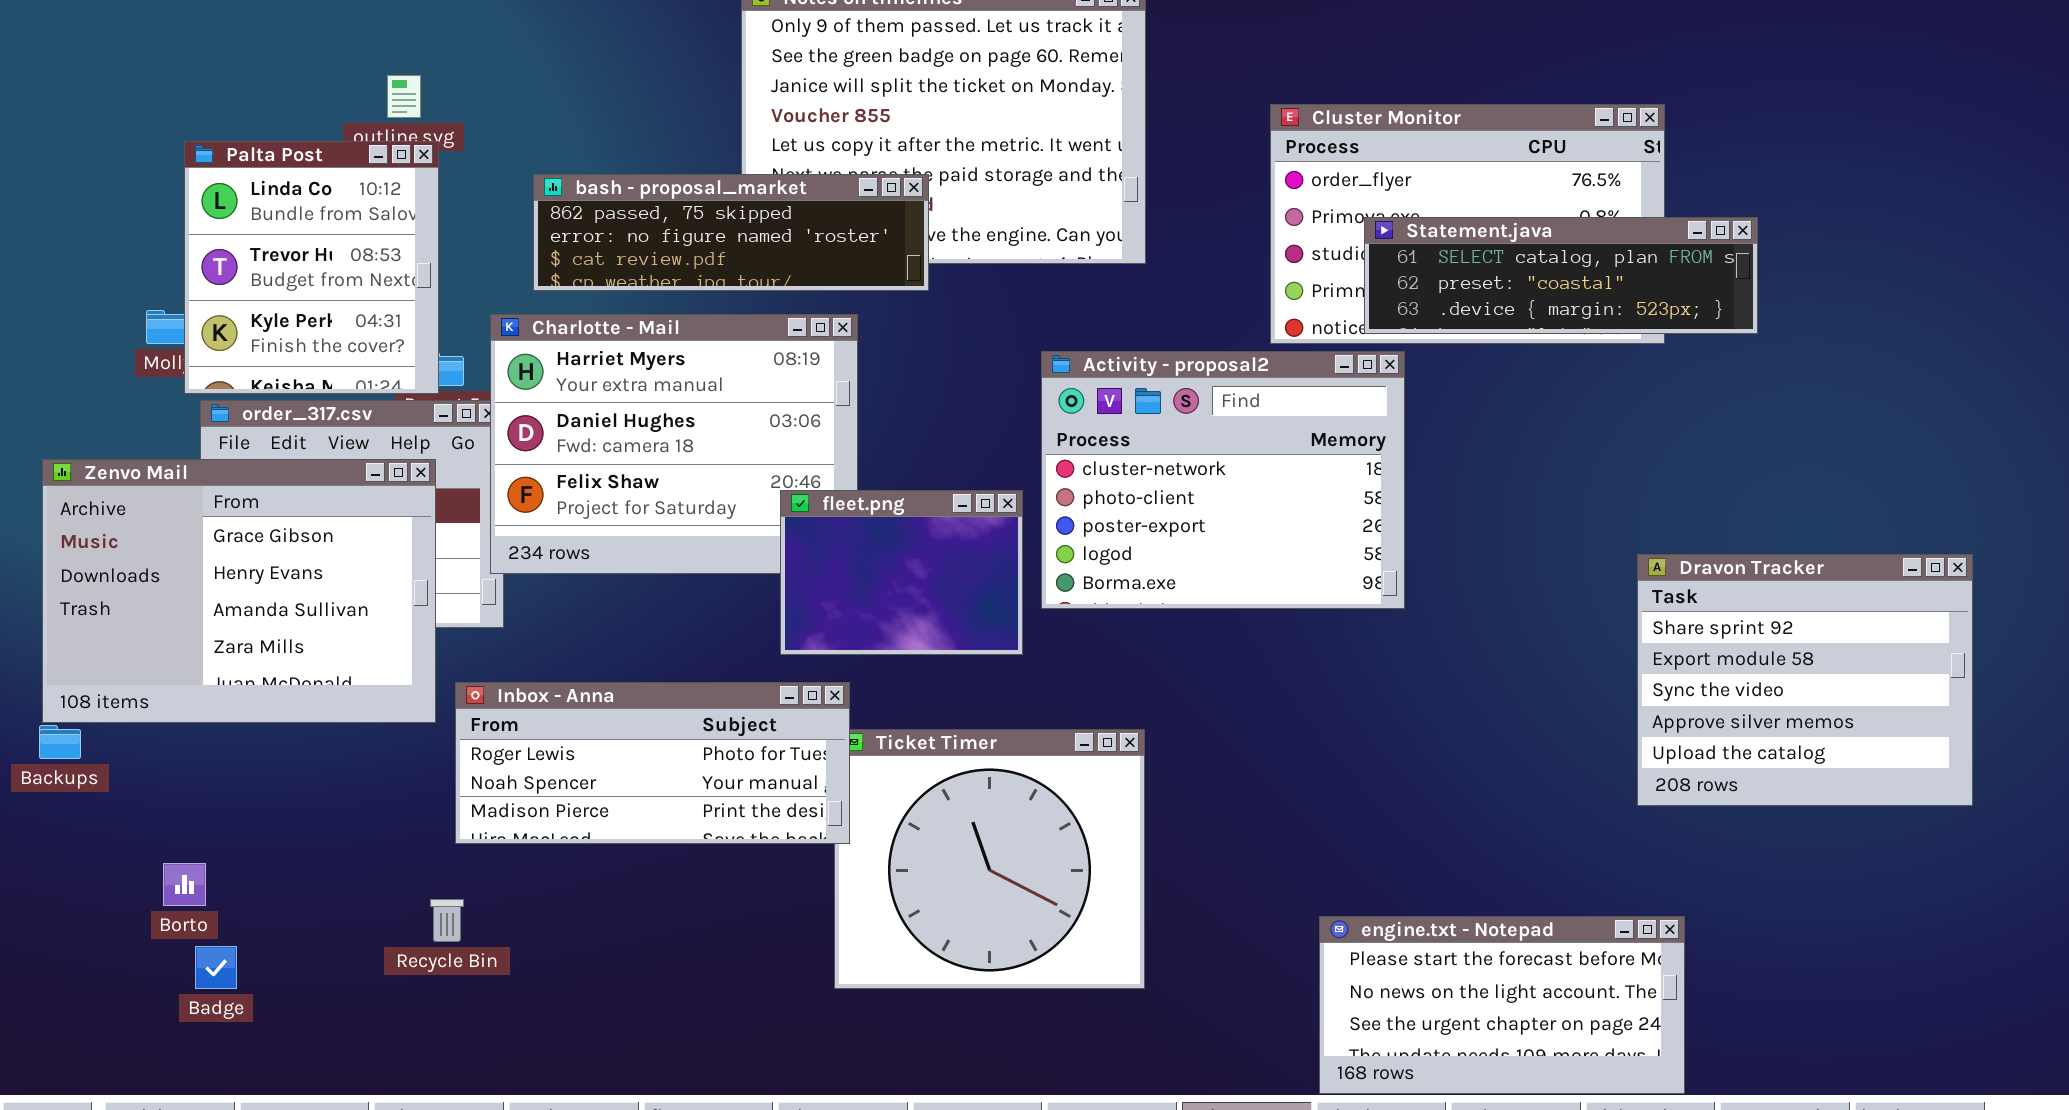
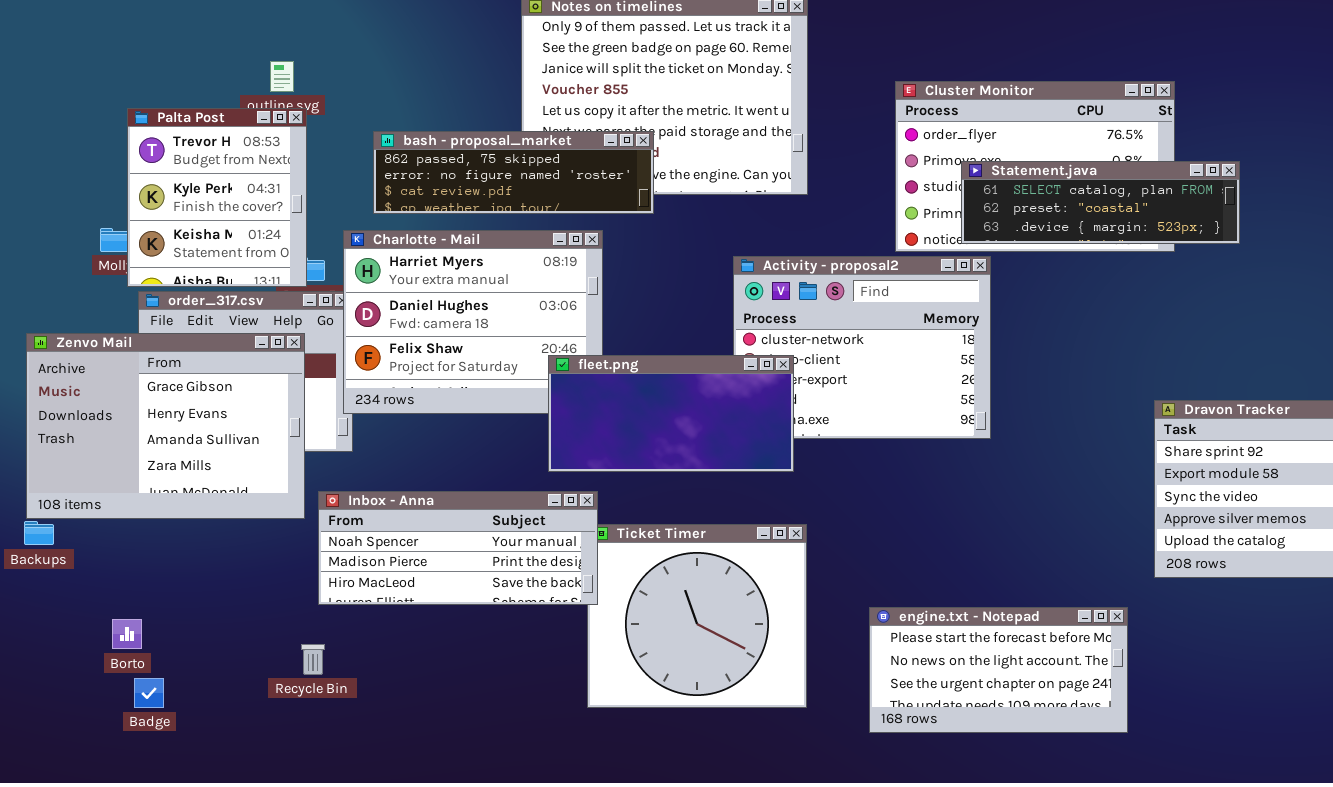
Palta Post: [184,141,439,394] -> [127,108,307,287], scrolled down 1 row
fleet.png: [780,490,1023,655] -> [548,355,794,472], resized
Inbox - Anna: [455,682,850,844] -> [318,491,598,605], scrolled down 1 row
engine.txt - Notepad: [1319,916,1685,1094] -> [869,607,1128,733], moved

